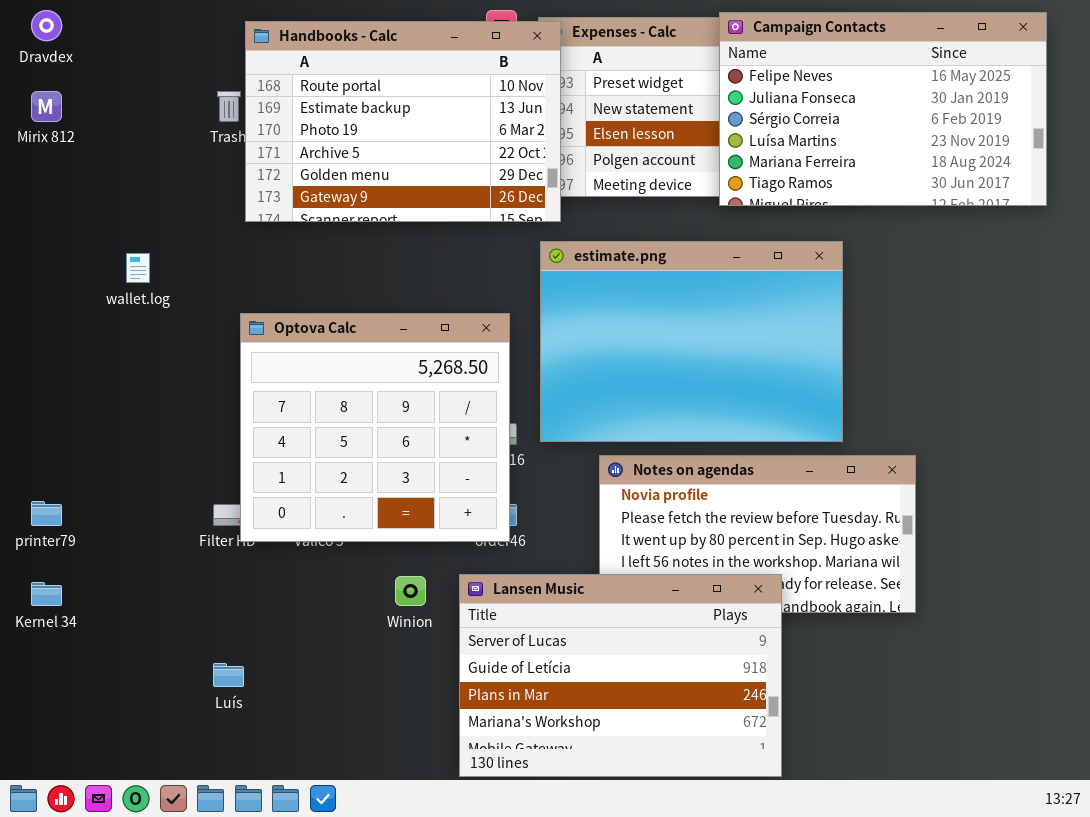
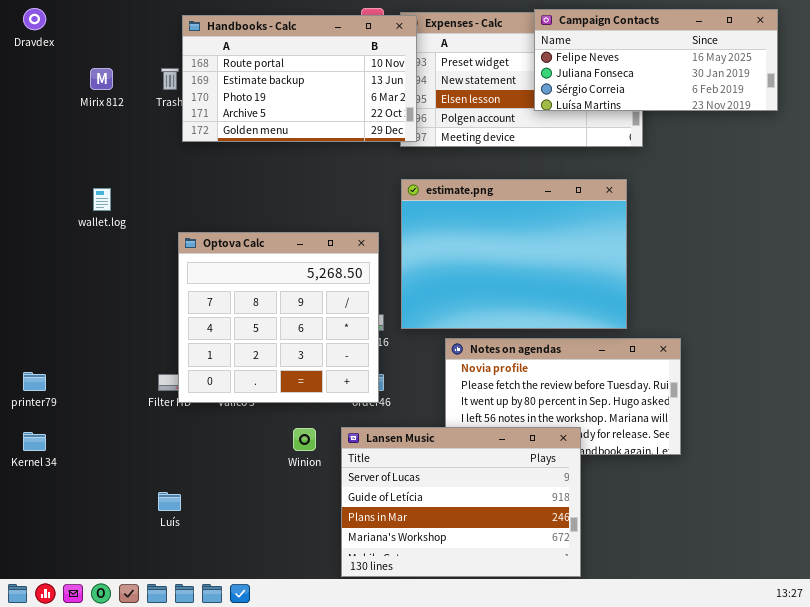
Campaign Contacts: [719,12,1047,206] -> [534,9,778,111], resized
Handbooks - Calc: [245,21,561,222] -> [182,15,417,142], resized
Mirix 812: [31,91,62,122] -> [90,68,113,90], moved

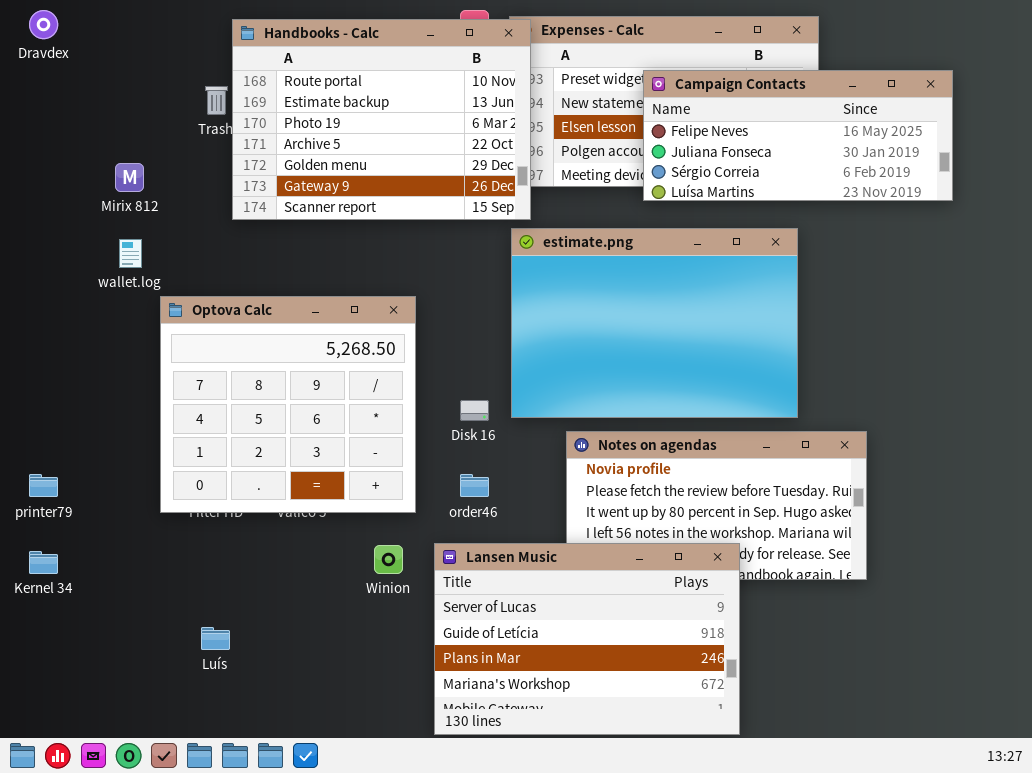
Campaign Contacts: [534,9,778,111] -> [643,70,953,201], moved
Handbooks - Calc: [182,15,417,142] -> [232,19,531,220], resized
Mirix 812: [90,68,113,90] -> [115,163,144,192], moved
Optova Calc: [178,232,379,403] -> [160,296,416,513], moved

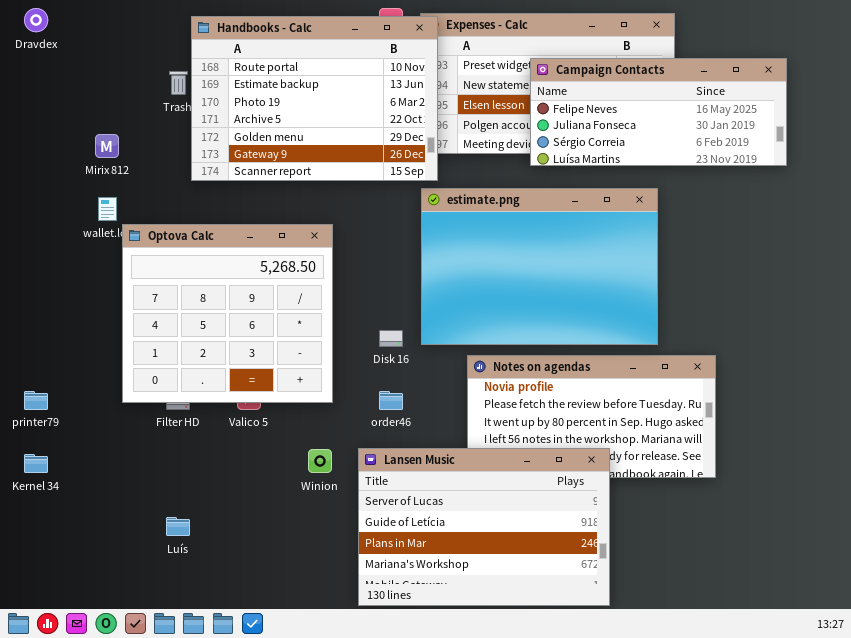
Optova Calc: [160,296,416,513] -> [122,224,333,403], moved

